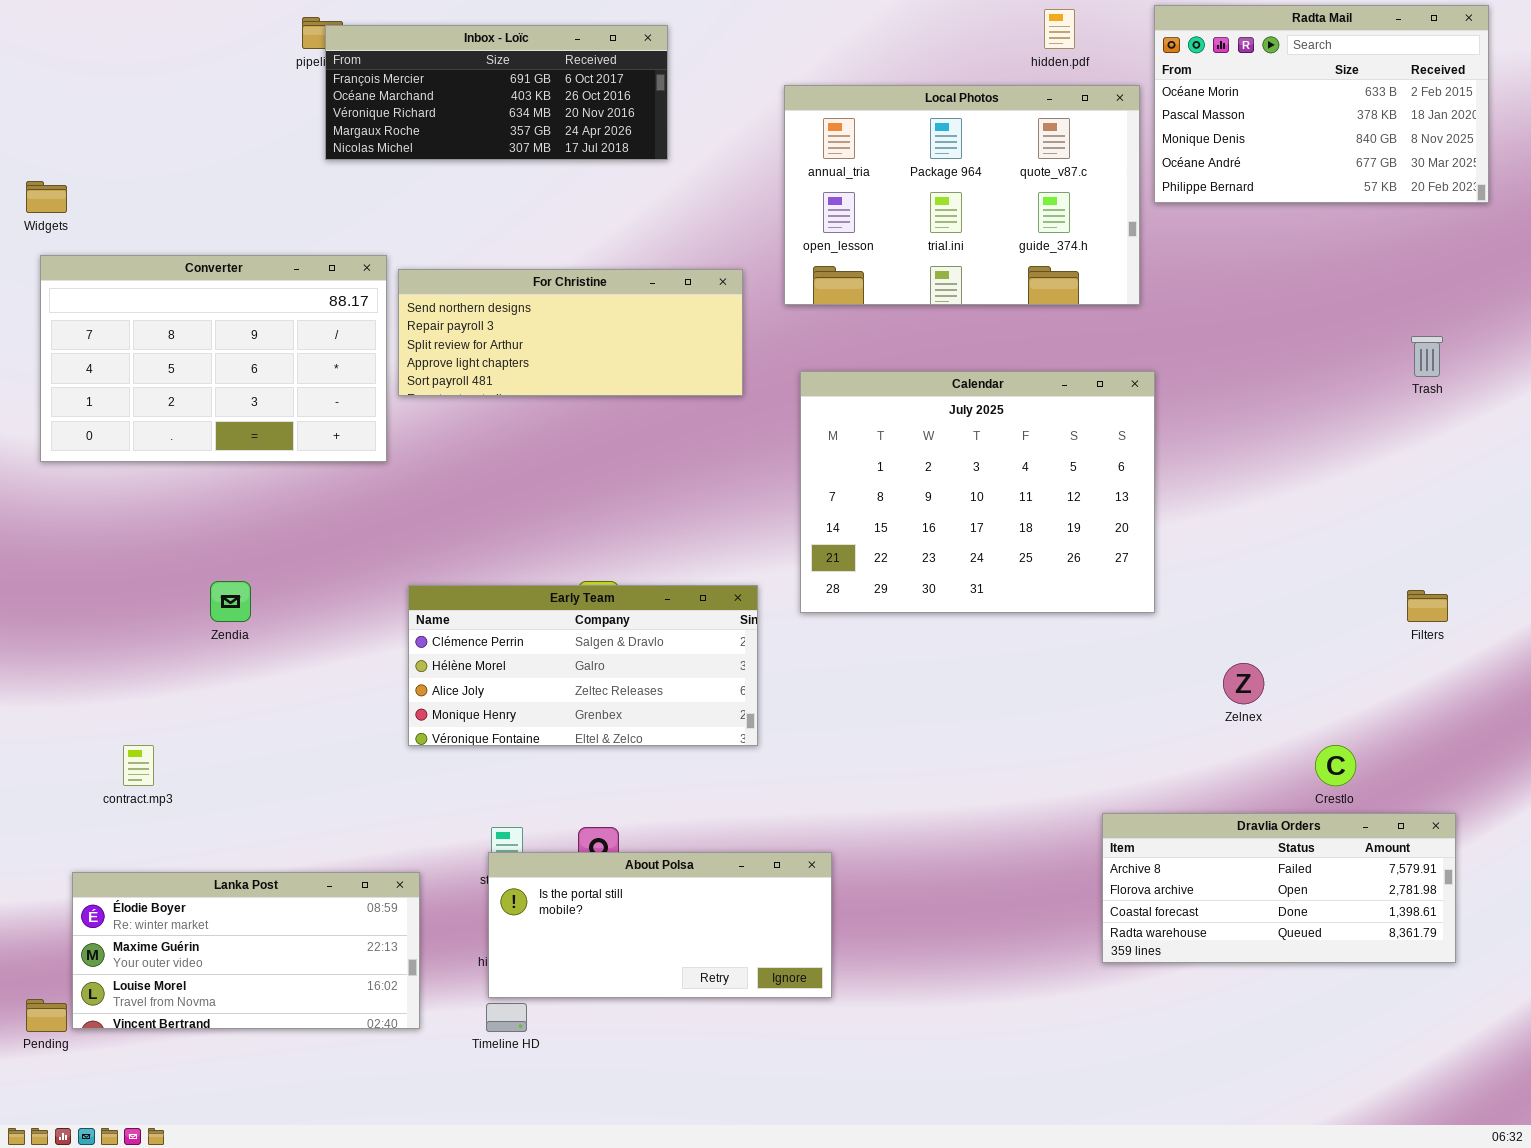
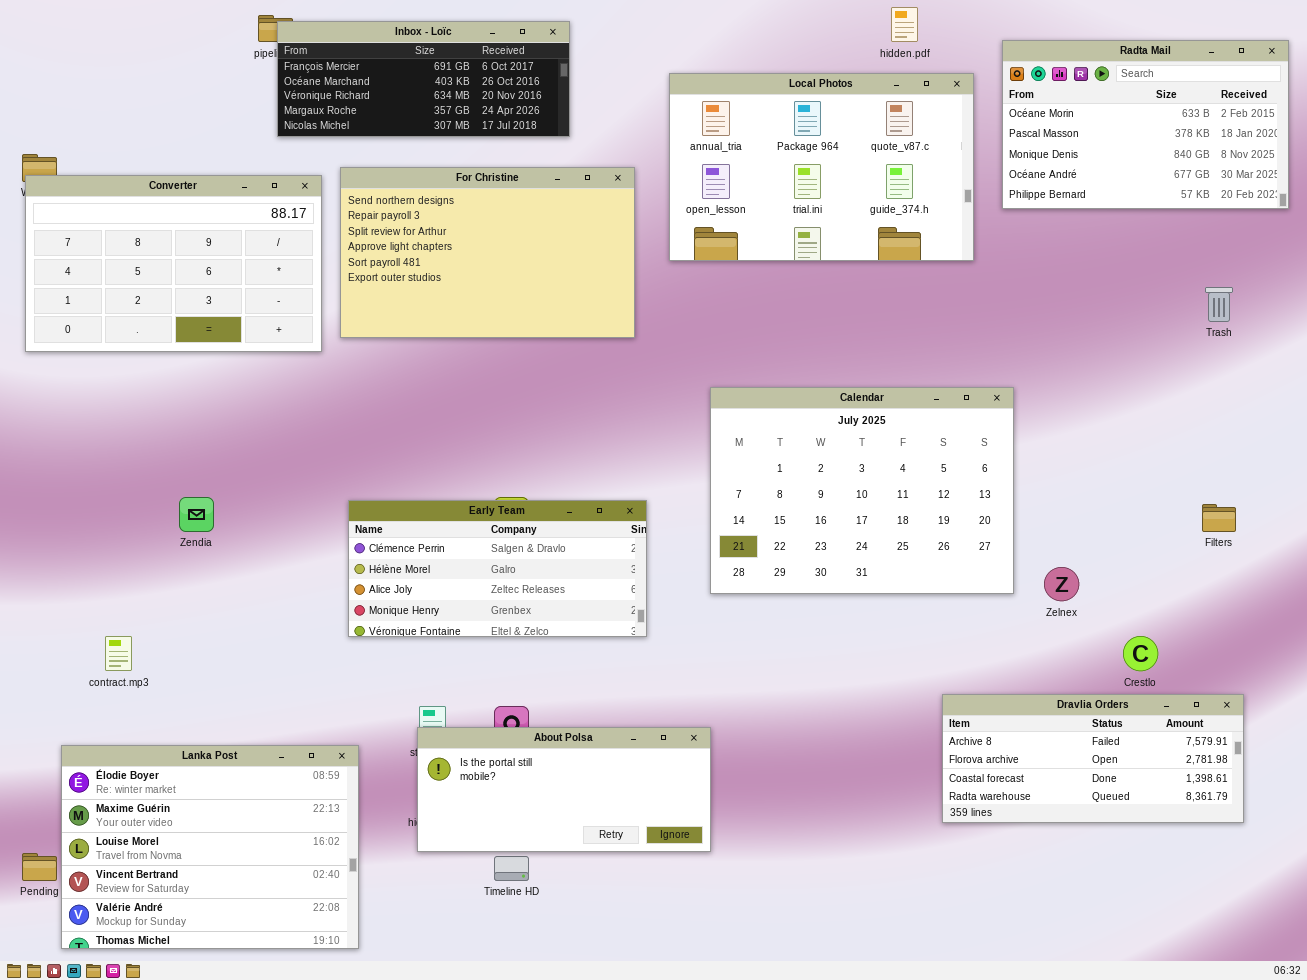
Radta Mail: [1154,5,1489,203] -> [1002,40,1289,209], moved
Converter: [40,255,387,462] -> [25,175,322,352], moved
For Christine: [398,269,743,396] -> [340,167,635,338], resized
Calendar: [800,371,1155,613] -> [710,387,1014,594], moved
Lanka Post: [72,872,420,1029] -> [61,745,359,949], resized
Timeline HD: [486,1003,527,1032] -> [494,856,529,881], moved

